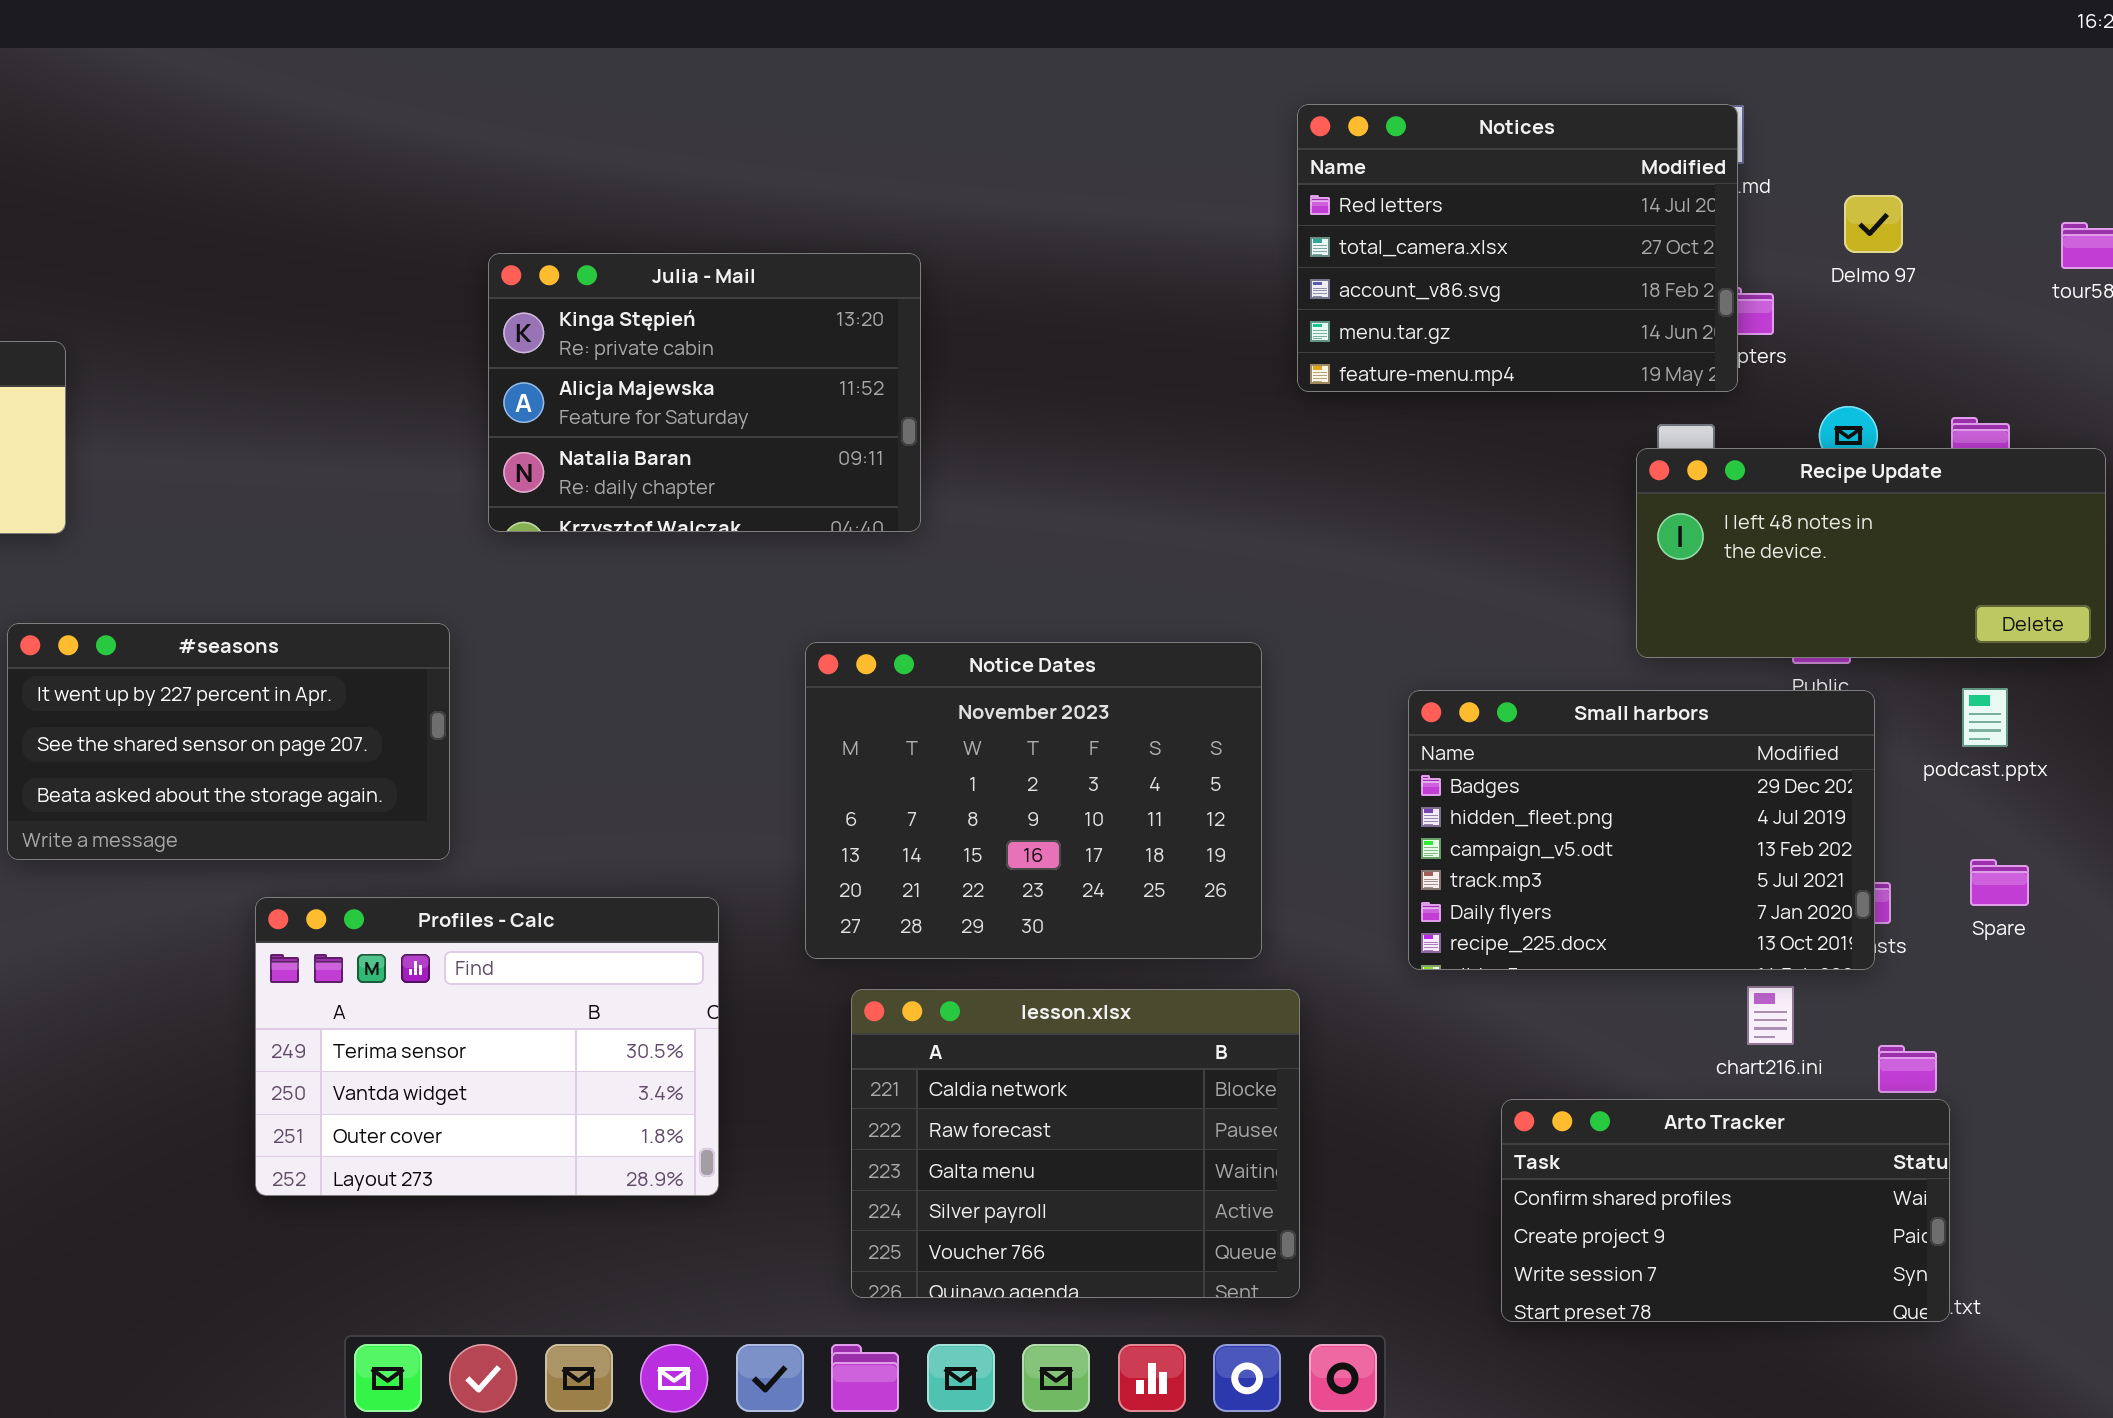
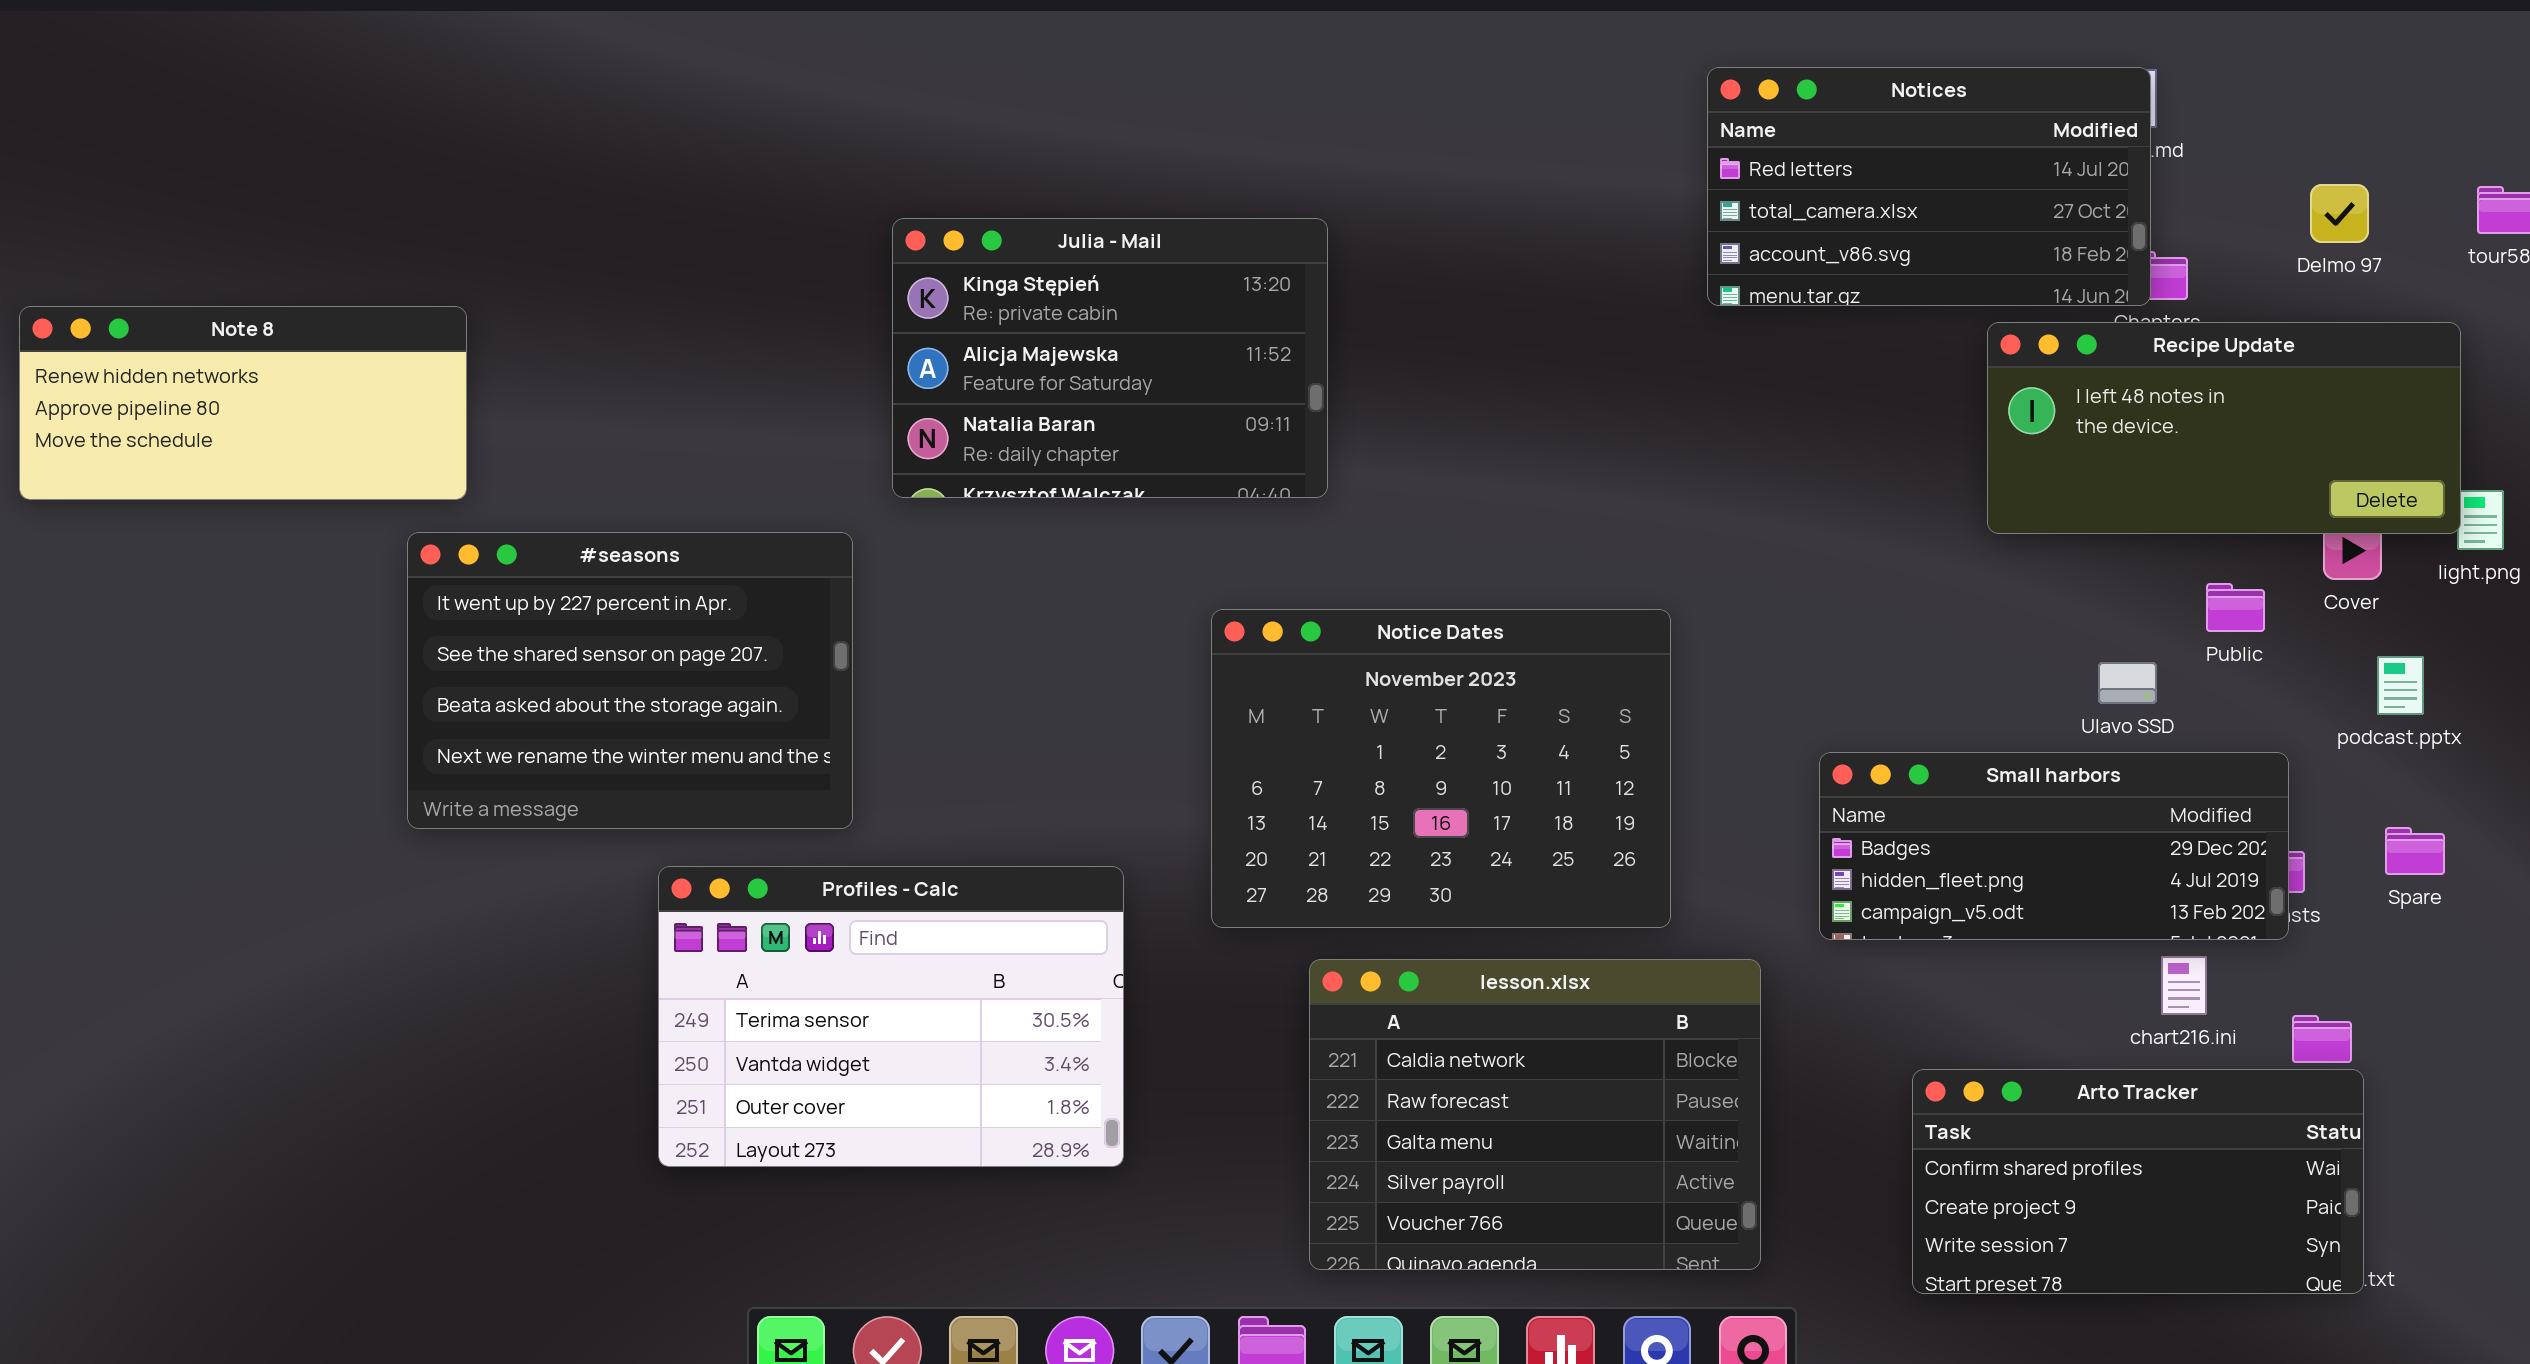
Notices: [1297,104,1738,392] -> [1707,67,2151,306], resized
Delmo 97: [1844,195,1903,253] -> [2310,184,2369,243], moved
Recipe Update: [1636,448,2106,658] -> [1987,322,2461,534], moved
#seasons: [7,623,450,860] -> [407,532,853,829], resized
Small harbors: [1408,690,1875,970] -> [1819,752,2289,940], resized
lesson.xlsx: [851,989,1300,1298] -> [1309,959,1761,1270], moved

